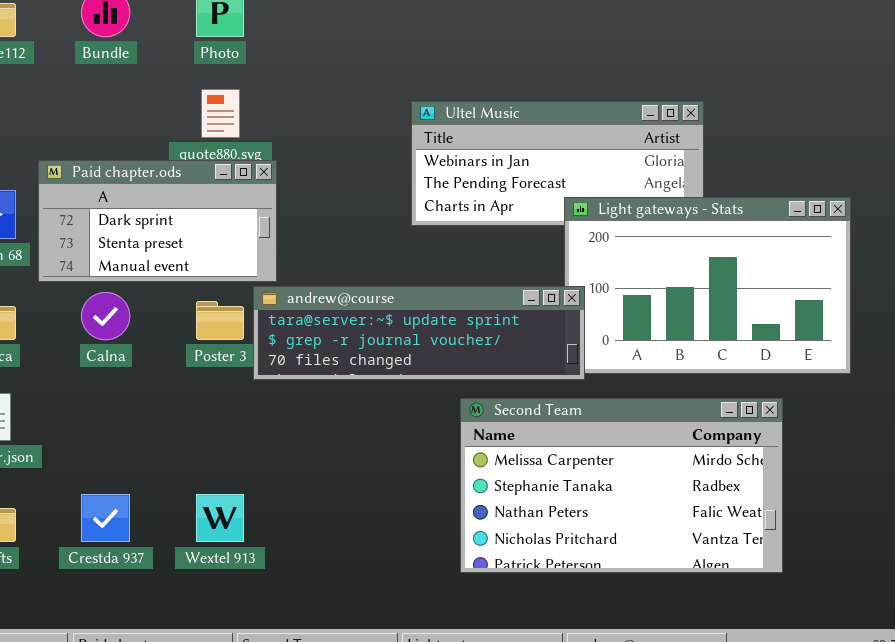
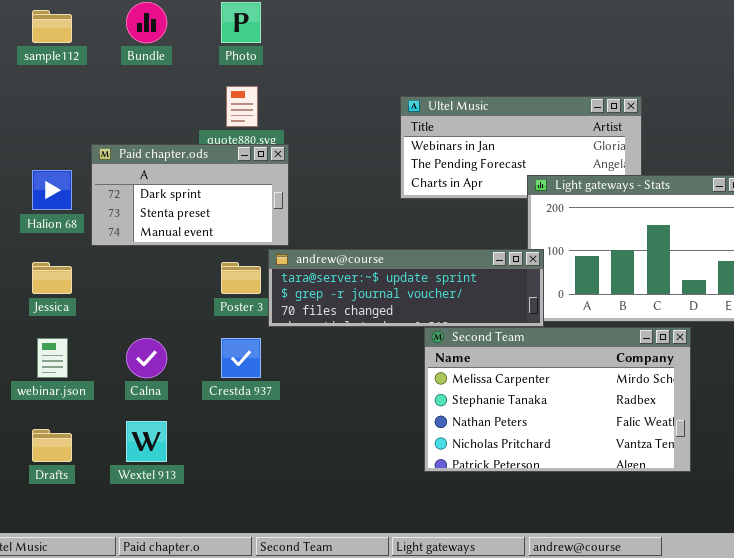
Calna: [81,292,130,340] -> [126,338,167,378], moved
Second Team: [460,398,783,573] -> [424,327,691,472], moved
Crestda 937: [81,494,130,542] -> [221,338,261,378], moved
Wextel 913: [196,494,244,542] -> [126,421,167,462], moved

